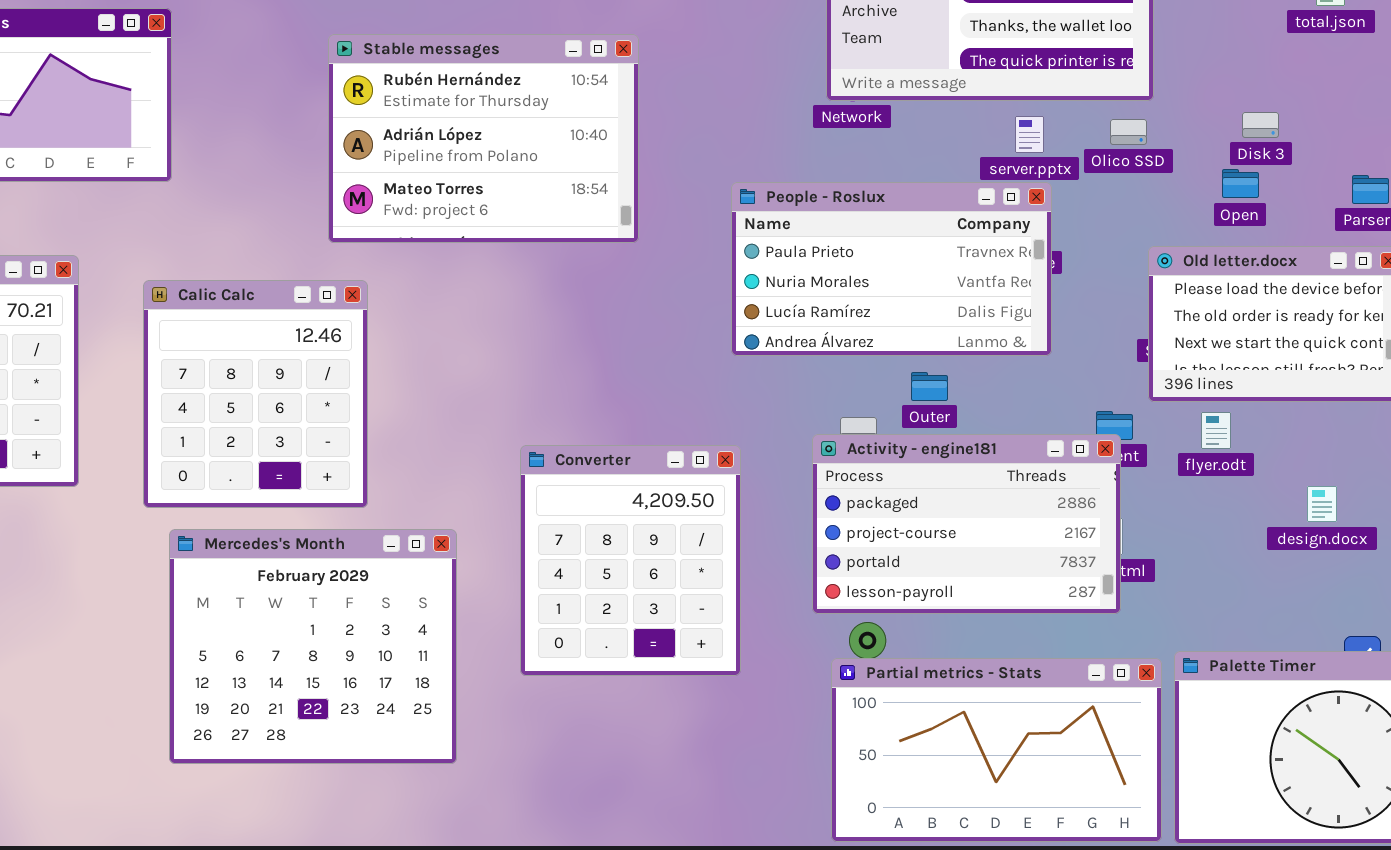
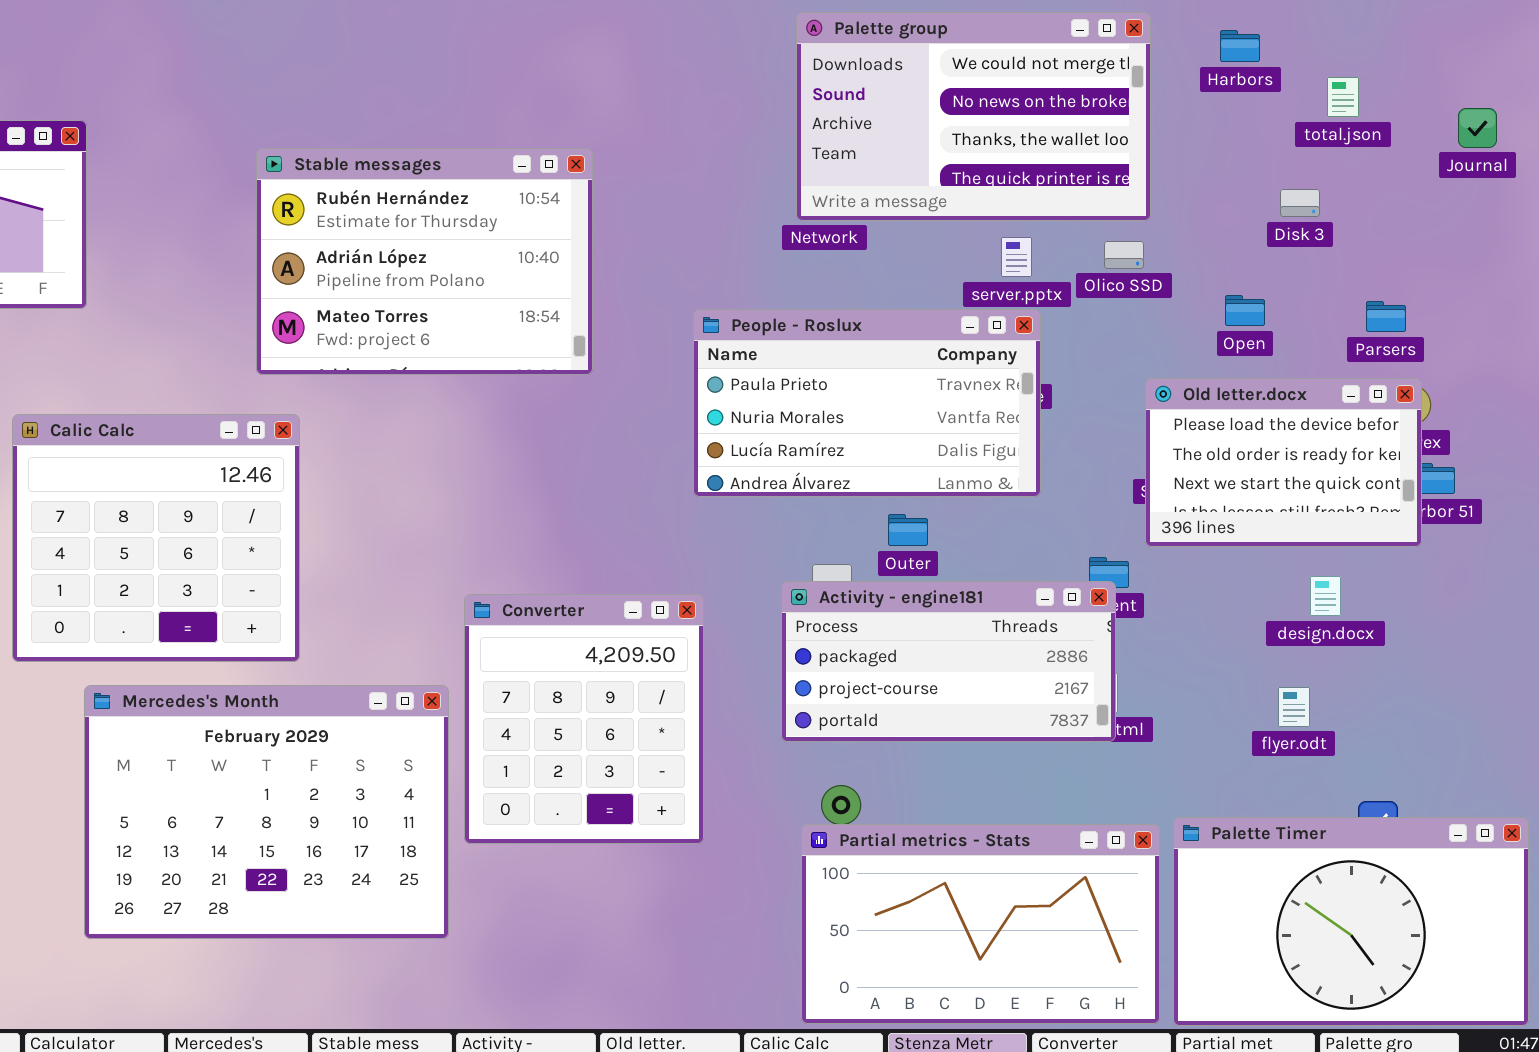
Disk 3: [1242,112,1279,138] -> [1280,189,1320,217], moved
Calic Calc: [143,280,368,508] -> [12,414,300,662], resized
flyer.odt: [1201,412,1231,449] -> [1278,687,1310,727], moved
Activity - engine181: [812,434,1121,614] -> [781,581,1116,742], resized
design.docx: [1307,486,1337,522] -> [1310,576,1341,616], moved
Mercedes's Month: [169,529,457,764] -> [84,685,449,939], resized

